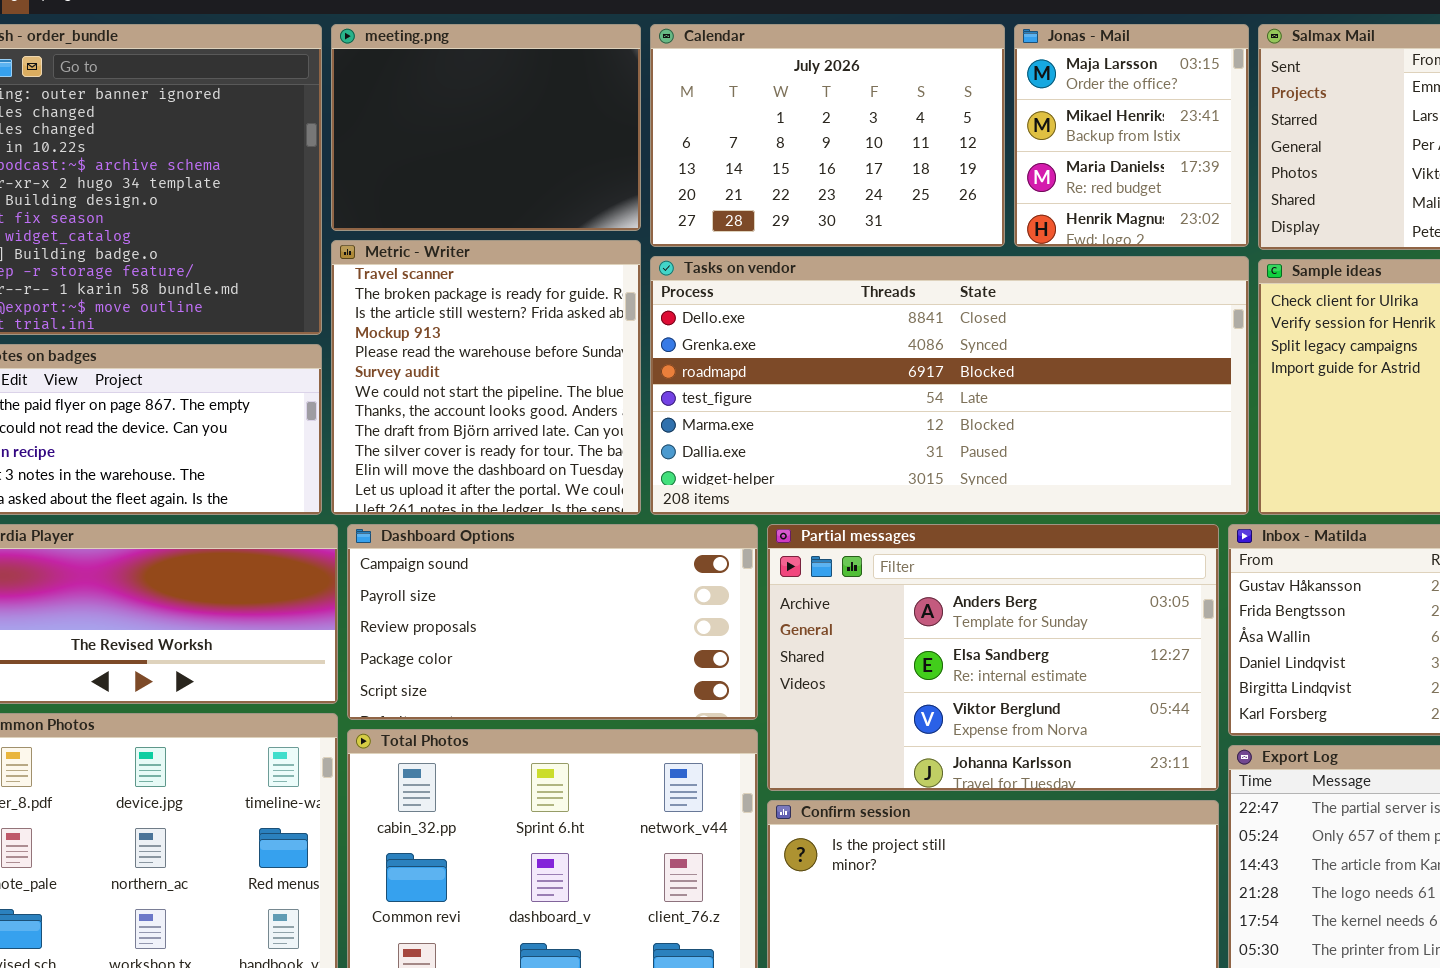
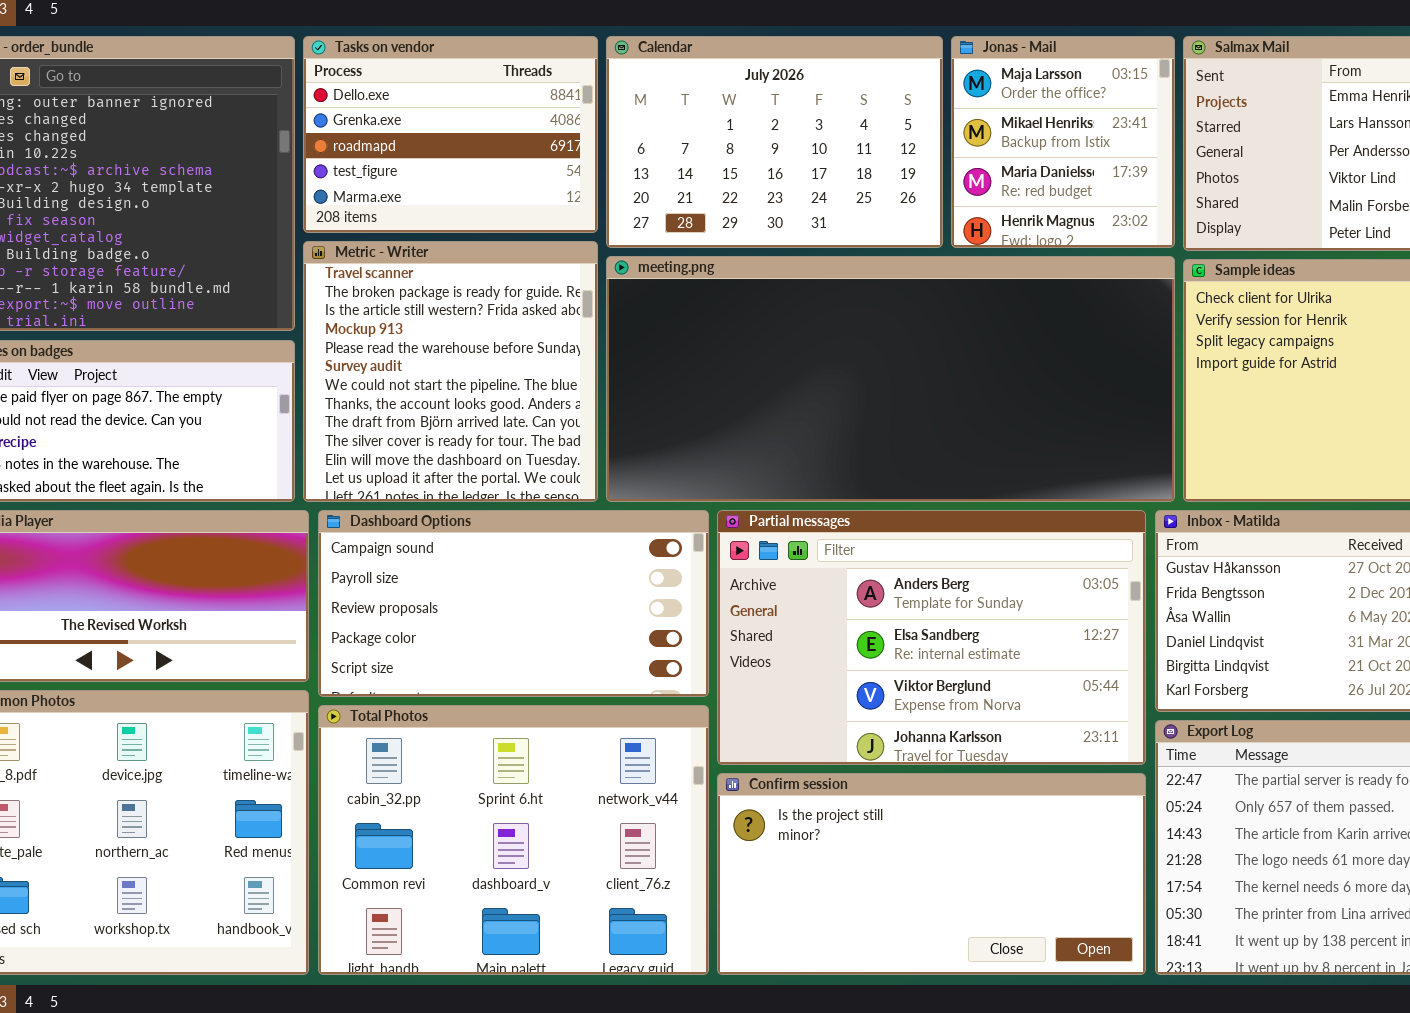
meeting.png: [331,24,641,231] -> [606,256,1175,502], moved, resized
Tasks on vendor: [650,256,1249,515] -> [303,36,598,233], moved, resized

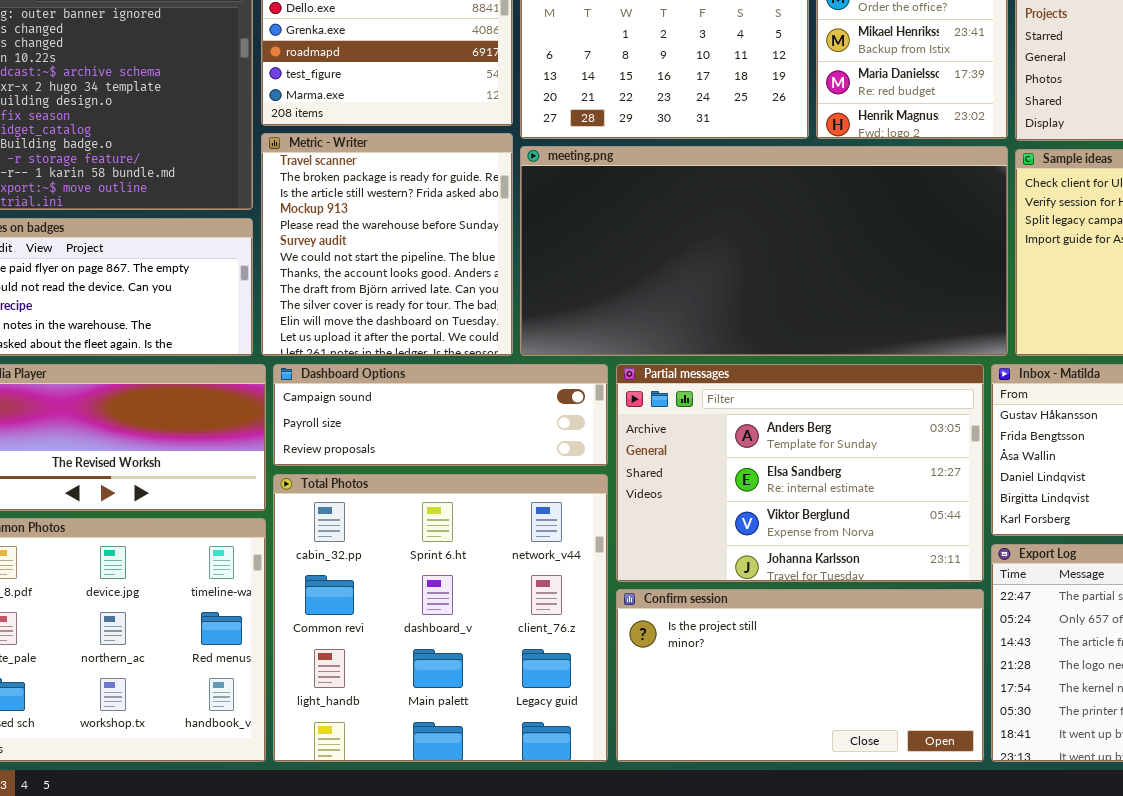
Dashboard Options: [318,510,709,697] -> [273,364,608,466], resized
Total Photos: [318,705,709,975] -> [273,474,608,762], resized

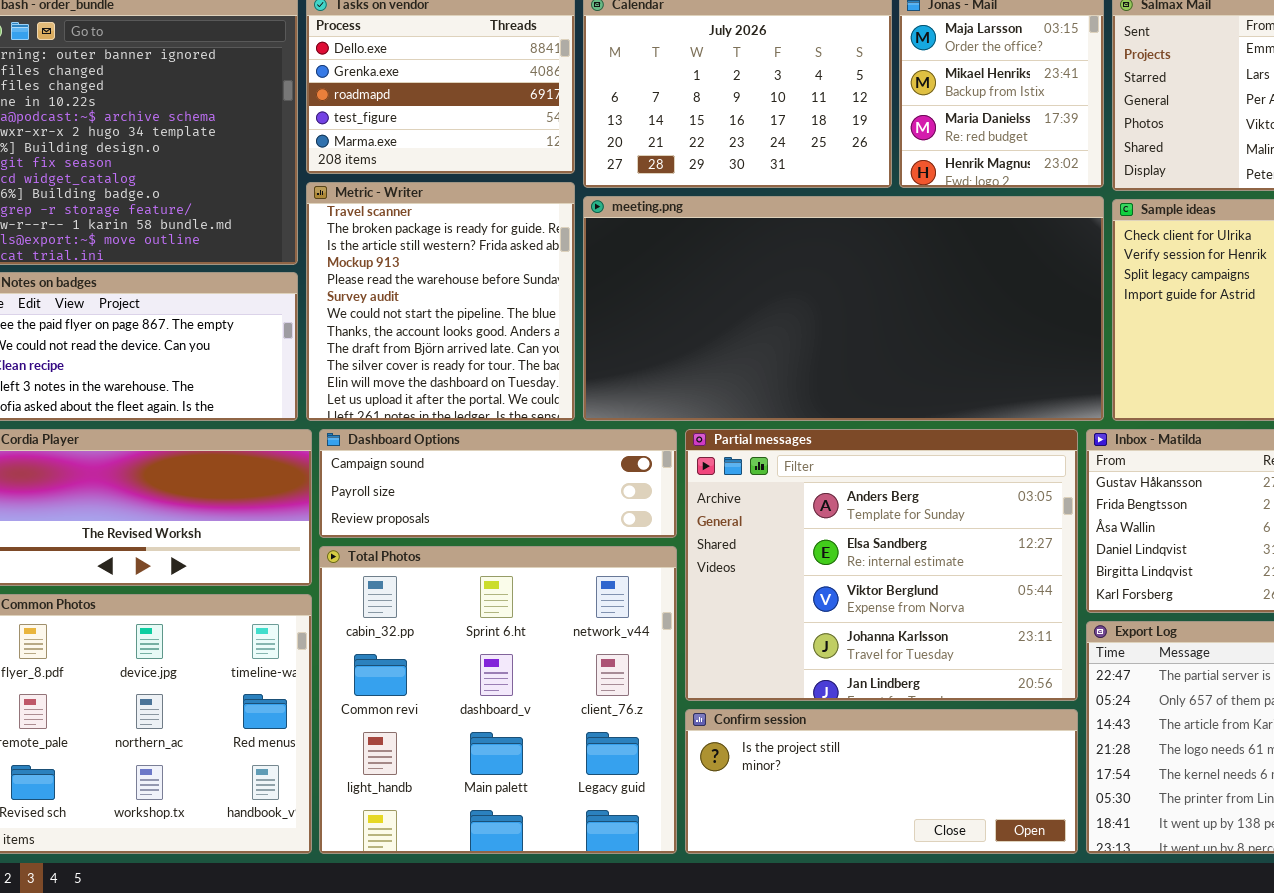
Partial messages: [616,364,984,582] -> [685,429,1078,701], resized
Confirm session: [616,589,984,762] -> [685,709,1078,854], resized

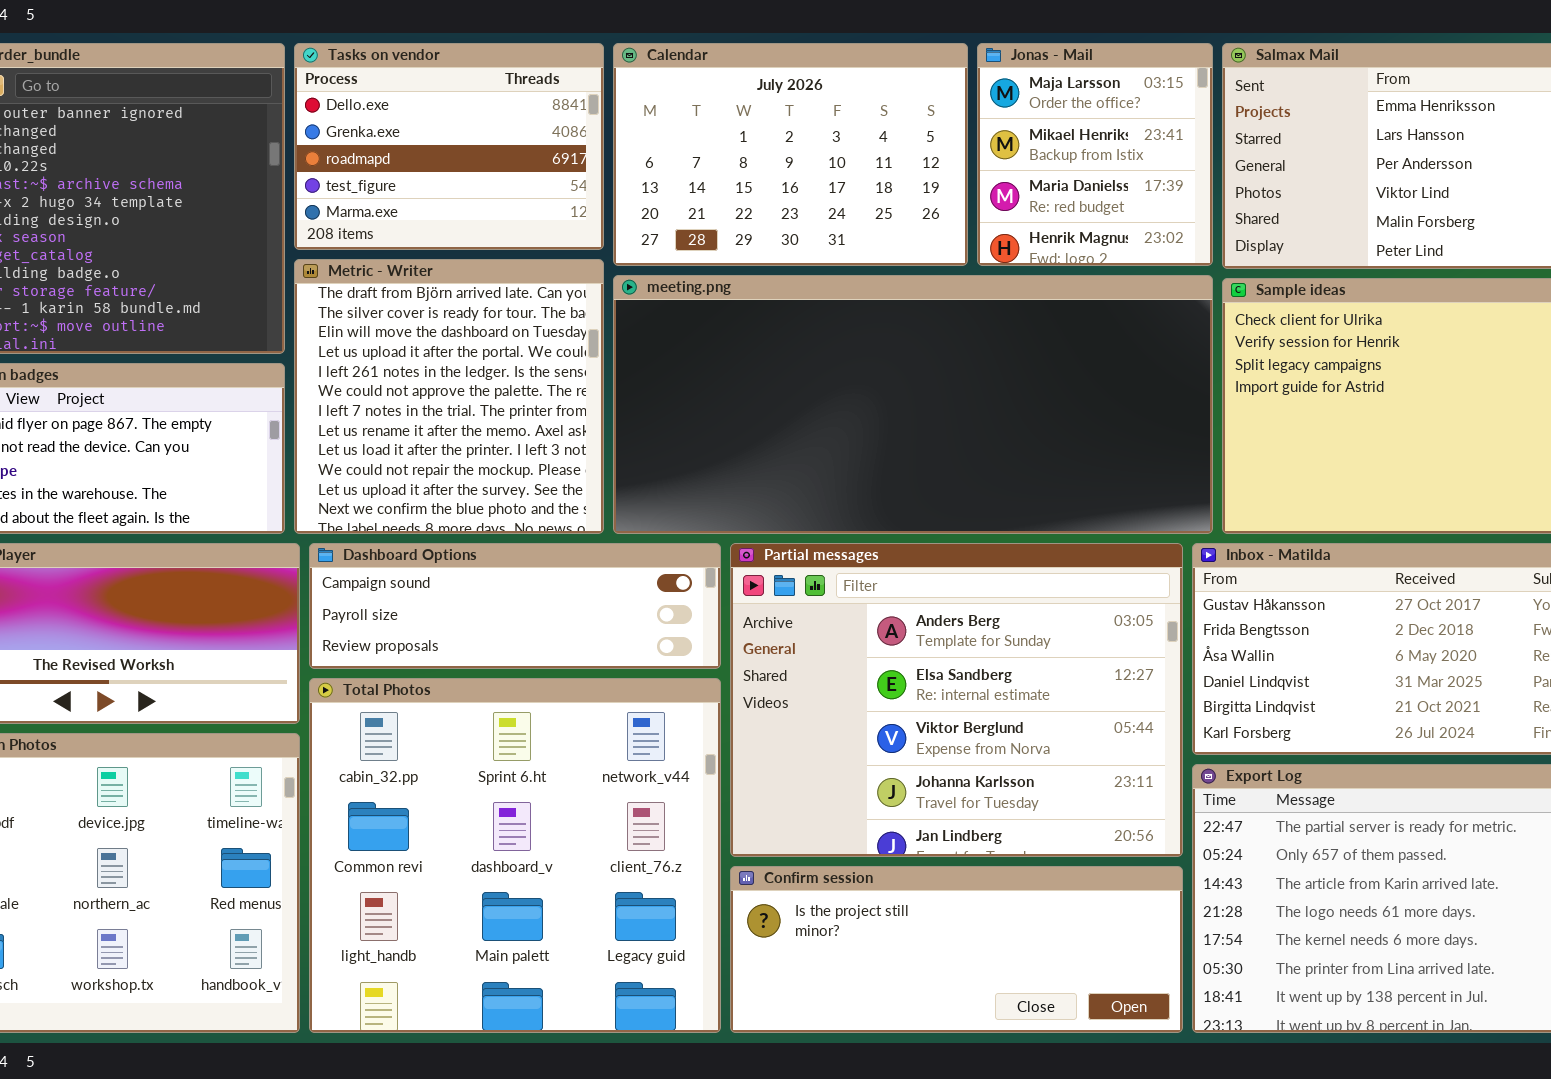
Metric - Writer: [306,182,575,421] -> [294,259,604,534], scrolled down 8 rows

